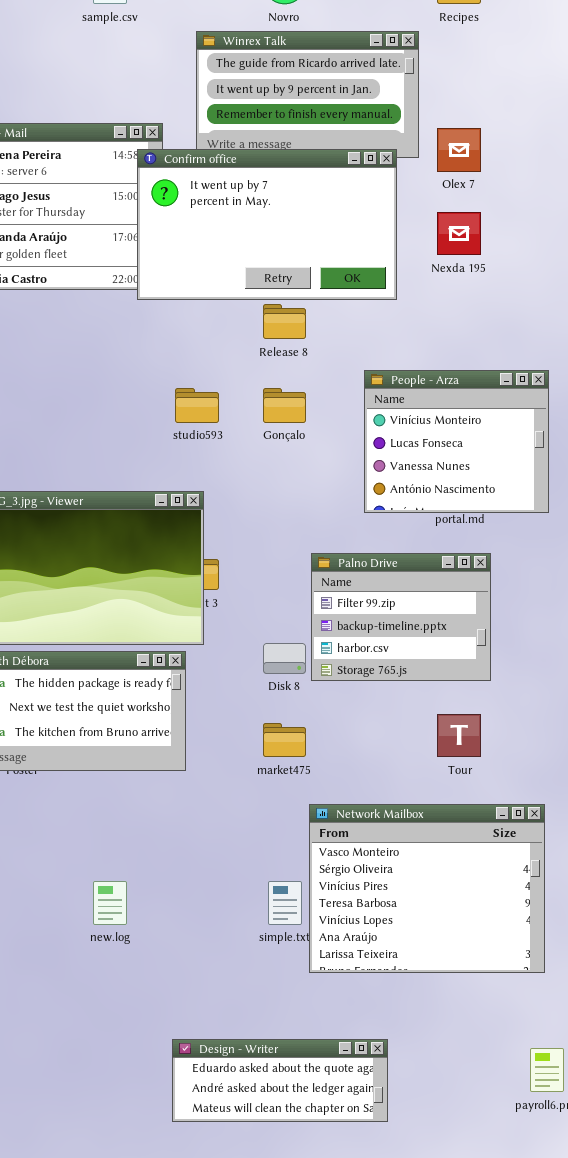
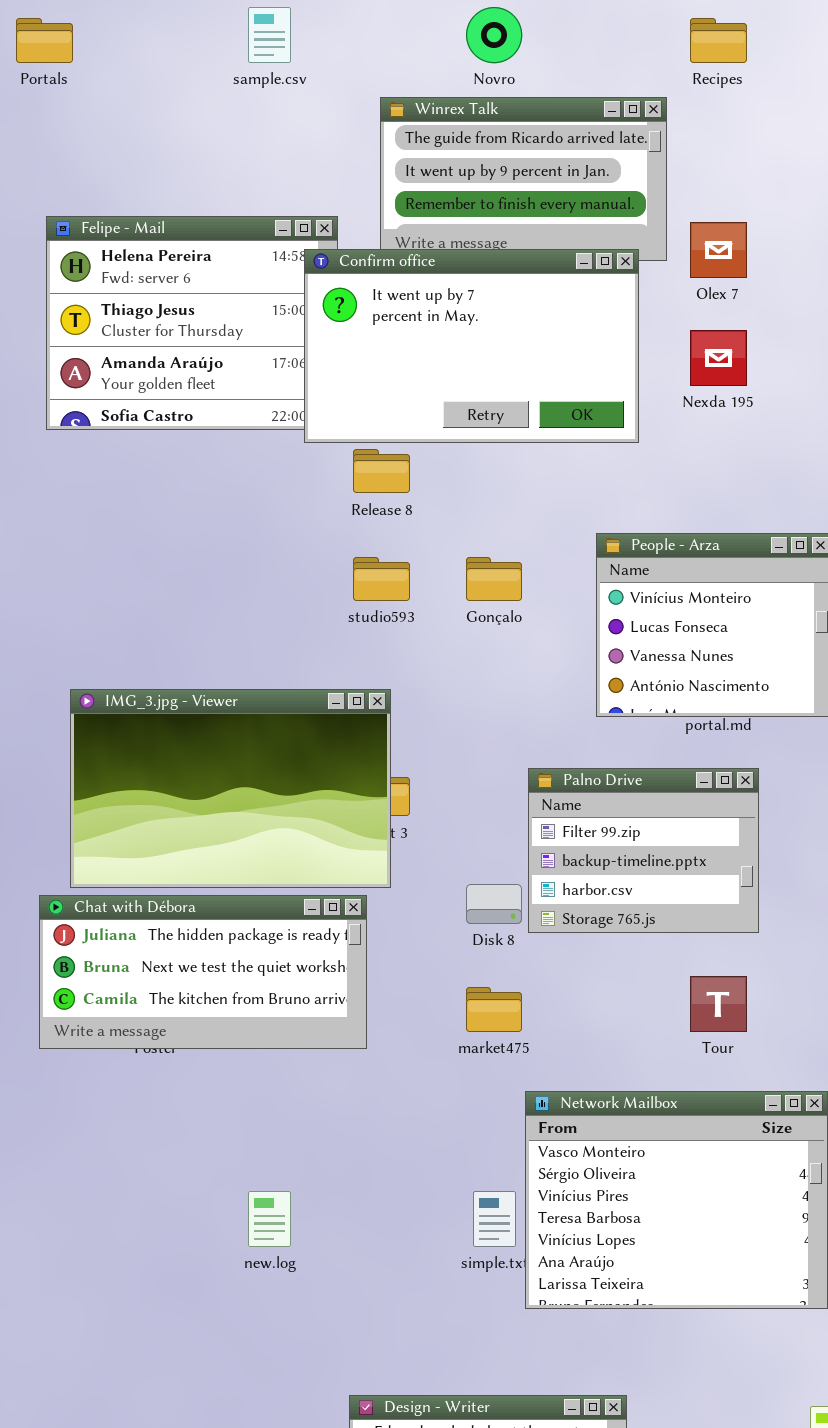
Release 8: [263,304,306,339] -> [353,449,410,493], moved

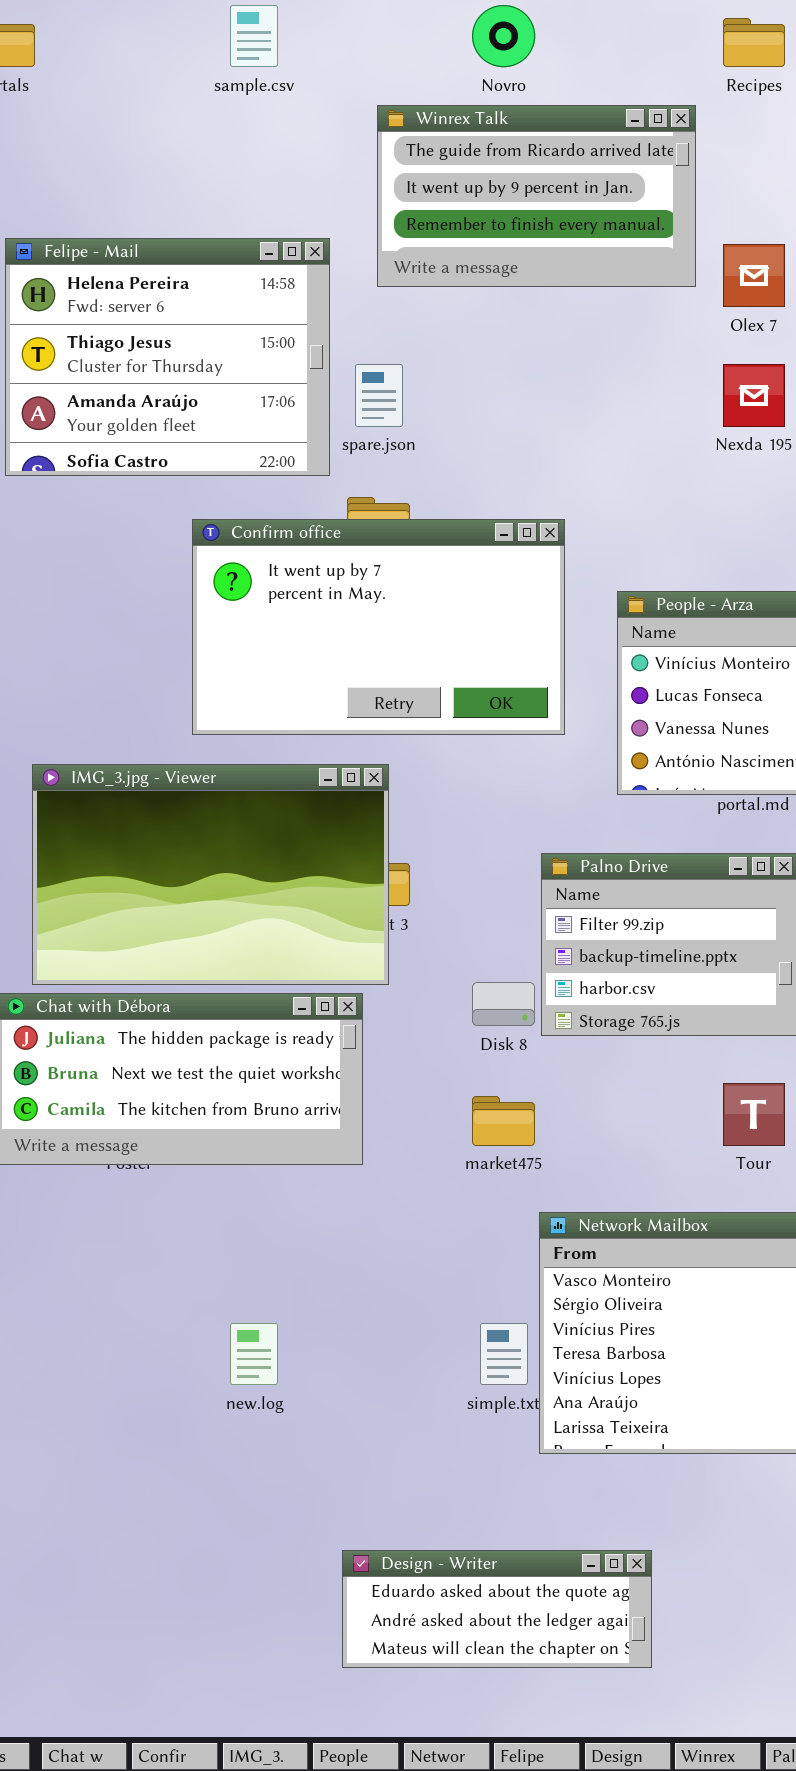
Confirm office: [304,249,639,443] -> [192,519,565,735], moved

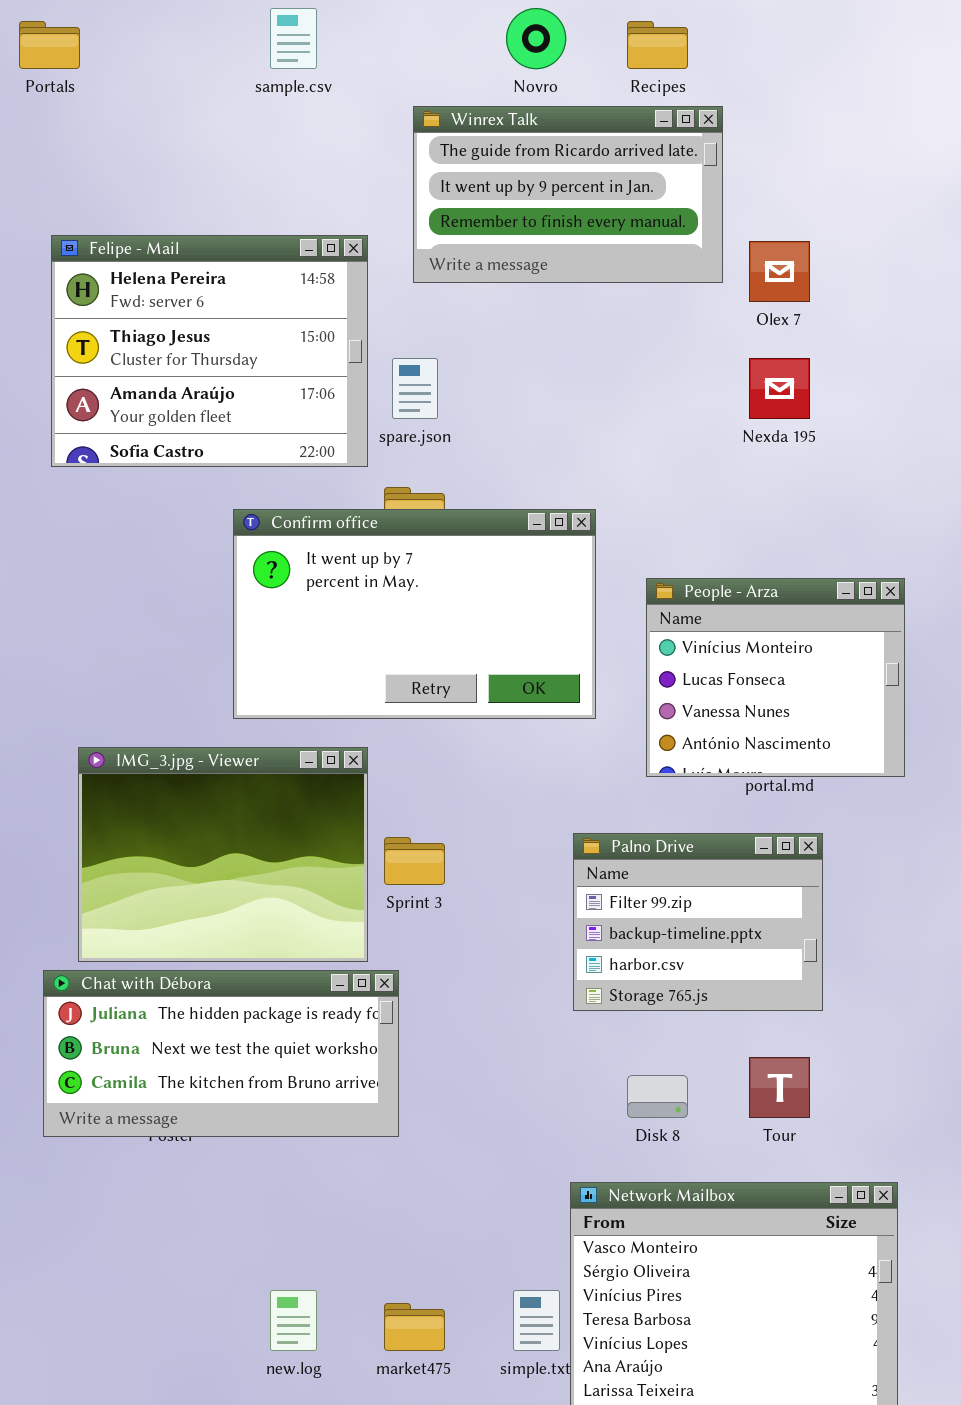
Recipes: [723,18,785,67] -> [627,21,688,69], moved
IMG_3.jpg - Viewer: [32,764,389,985] -> [78,747,368,962], resized
Disk 8: [472,982,535,1026] -> [627,1075,688,1118], moved
market475: [472,1096,535,1146] -> [384,1303,445,1351], moved

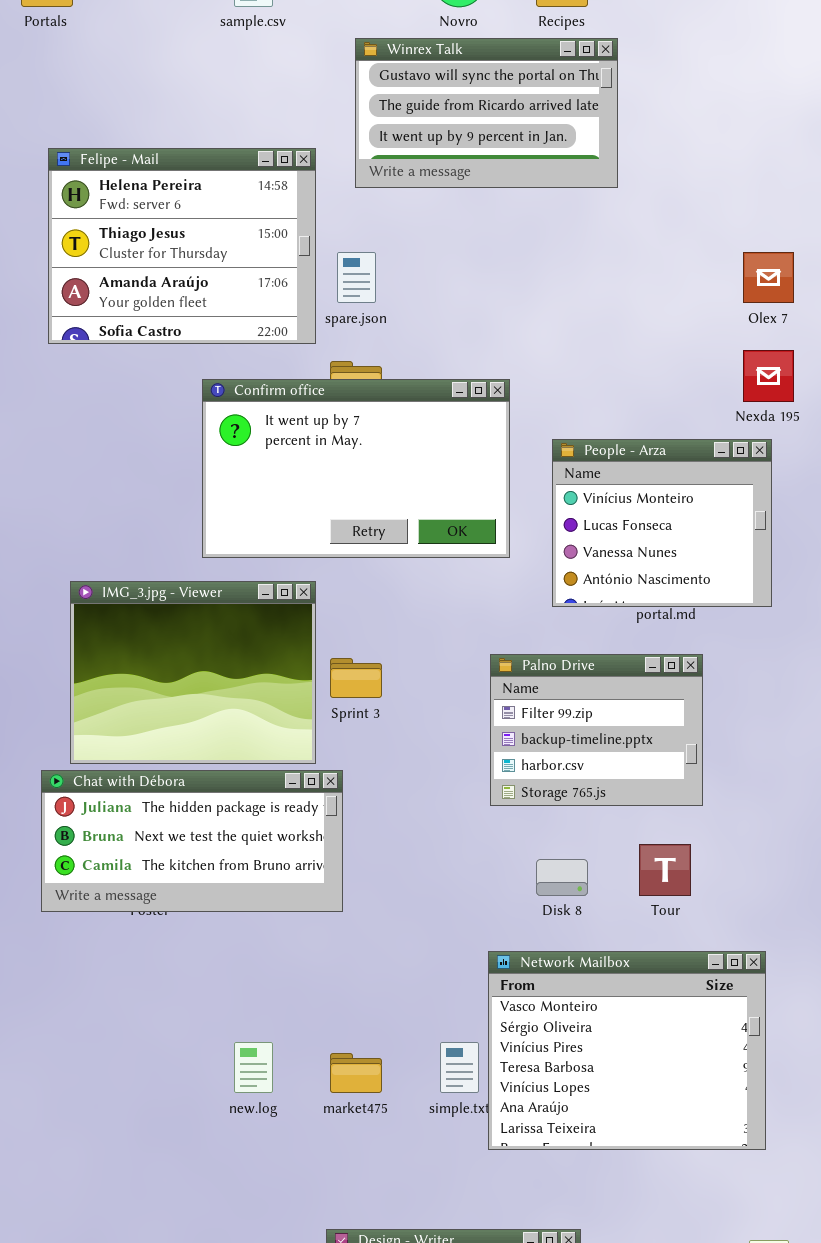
Winrex Talk: [413,106,723,283] -> [355,38,618,188], scrolled up 1 row
Olex 7: [749,241,810,302] -> [743,252,794,303], moved
Nexda 195: [749,358,810,419] -> [743,350,794,402], moved

